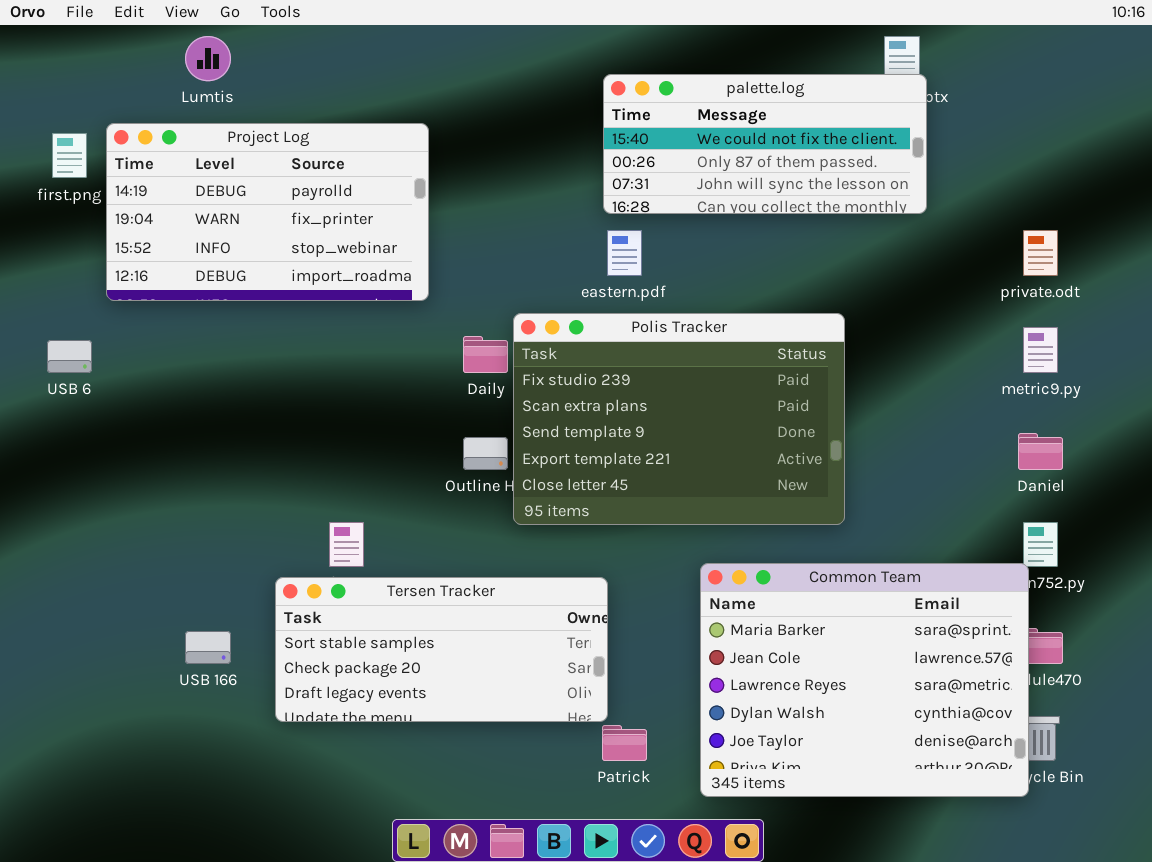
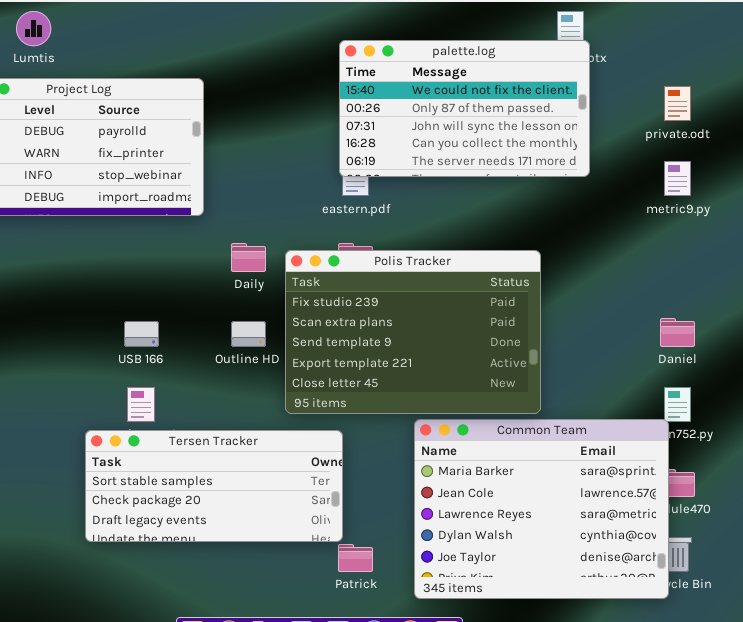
palette.log: [603,74,927,214] -> [339,40,590,177], resized
private.odt: [1023,230,1058,276] -> [664,86,691,121], moved
Polis Tracker: [513,313,845,525] -> [285,250,541,414], moved
metric9.py: [1023,327,1058,373] -> [664,161,691,196], moved
USB 166: [185,631,231,664] -> [124,321,159,347], moved

